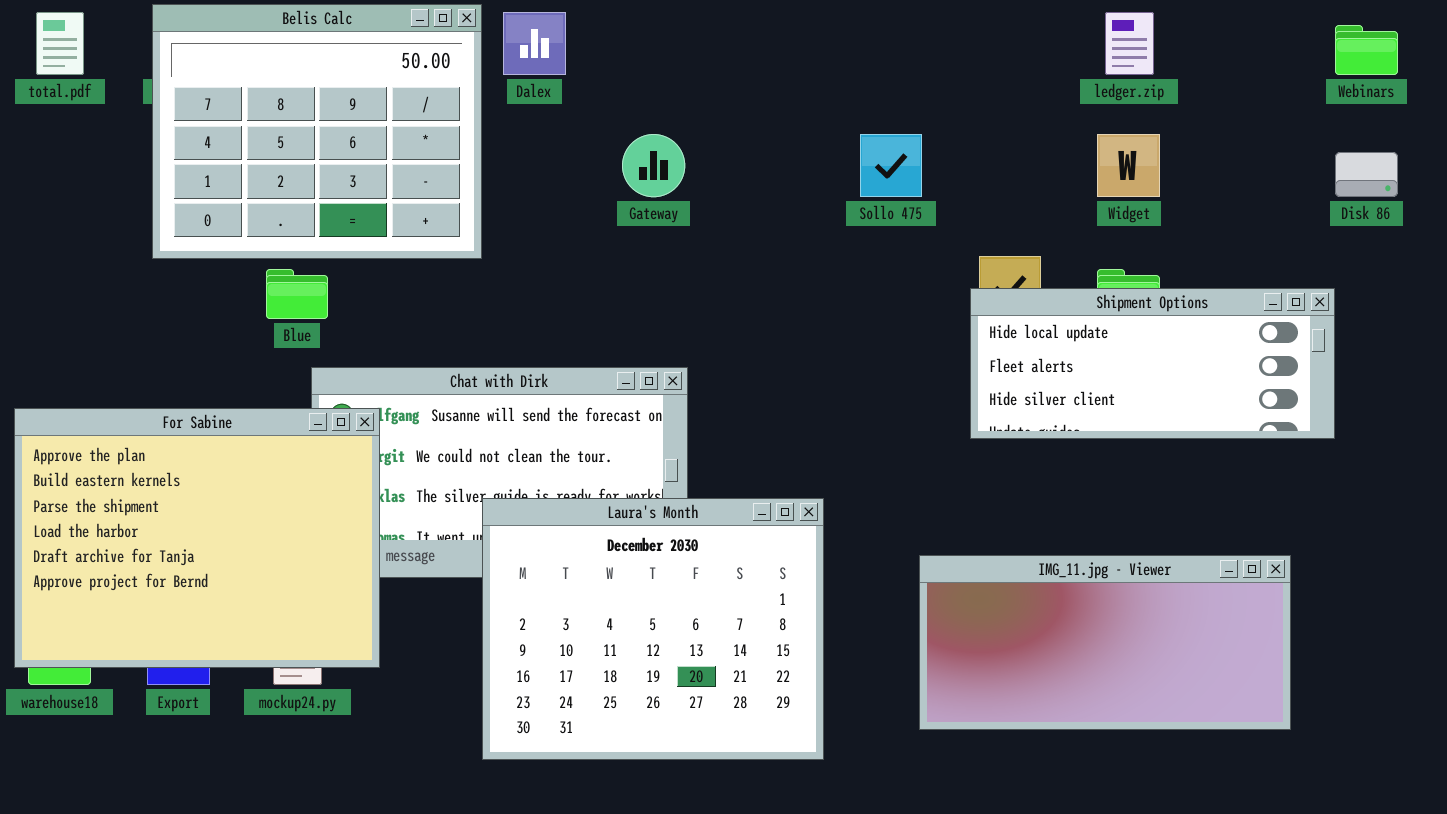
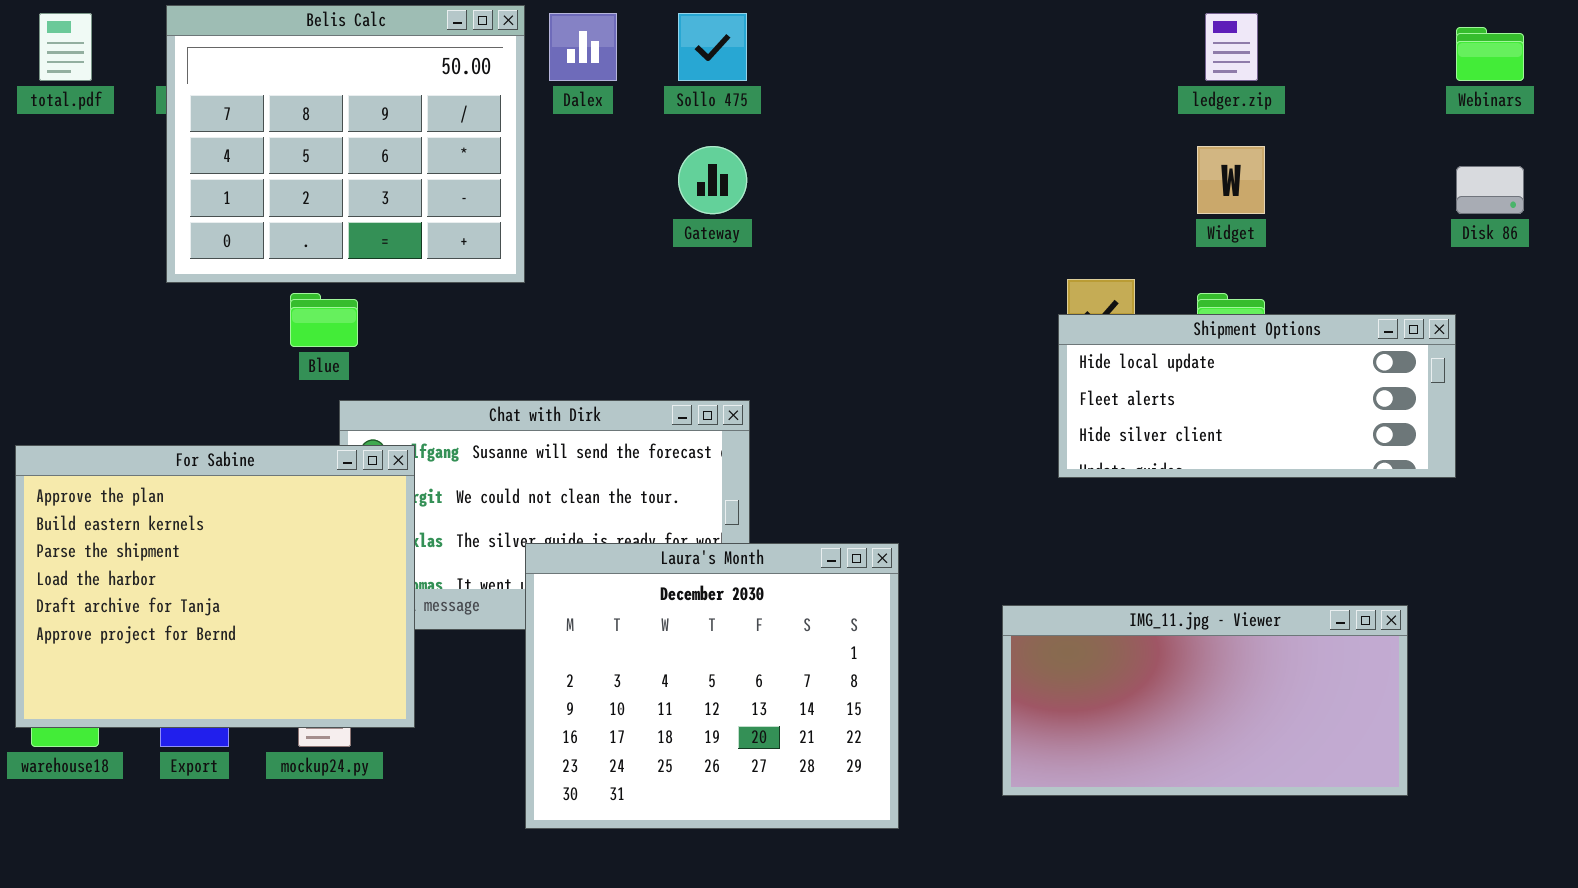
Sollo 475: [860,134,922,197] -> [678,13,747,81], moved

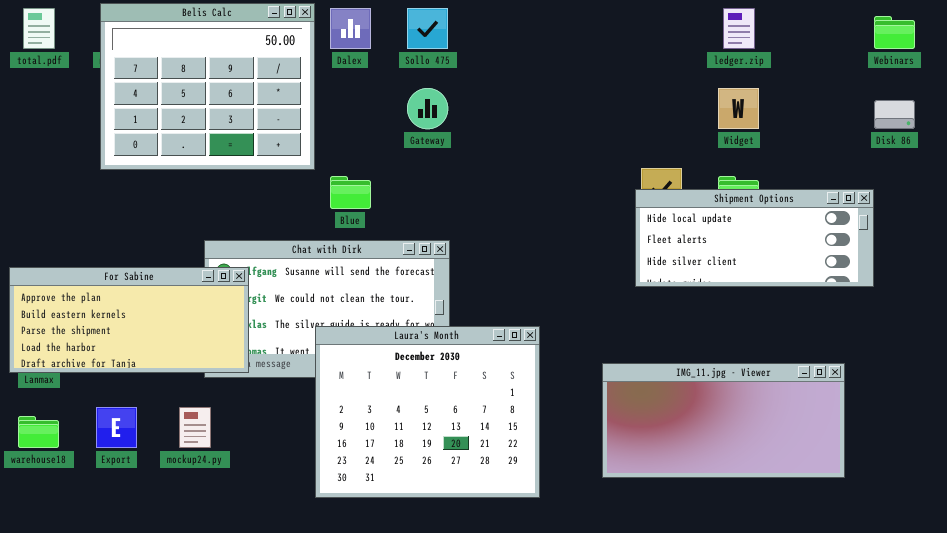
Blue: [290,293,358,347] -> [330,176,371,209], moved
For Sabine: [15,445,415,728] -> [9,267,249,373], resized

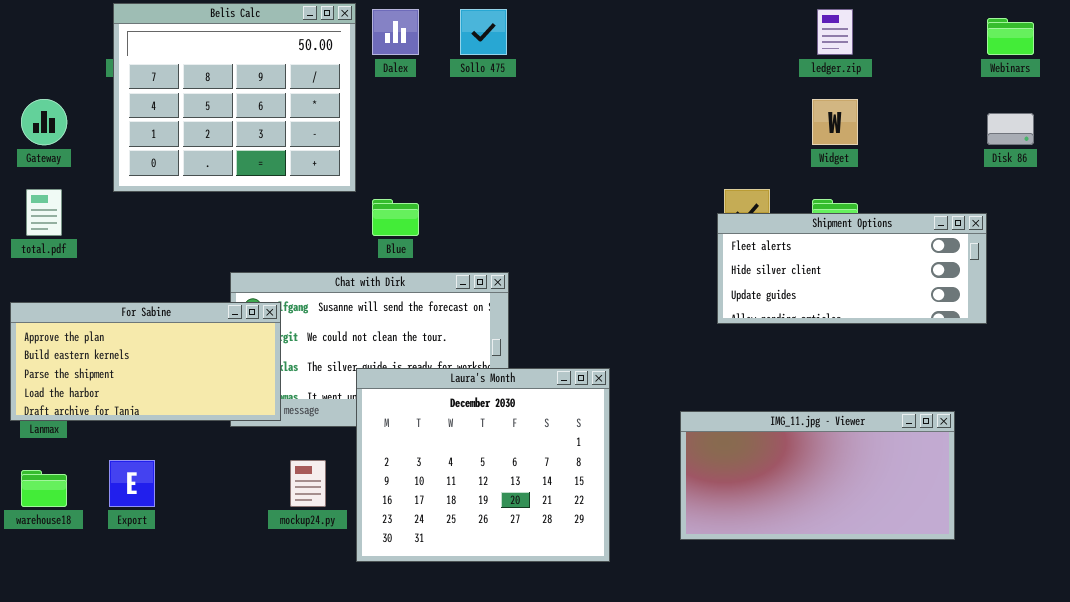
total.pdf: [23,8,55,49] -> [26,189,62,236], moved
Gateway: [407,88,448,129] -> [21,99,67,145], moved
Shipment Options: [635,189,874,287] -> [717,213,987,324], scrolled down 1 row
mockup24.py: [179,407,211,448] -> [290,460,326,507], moved

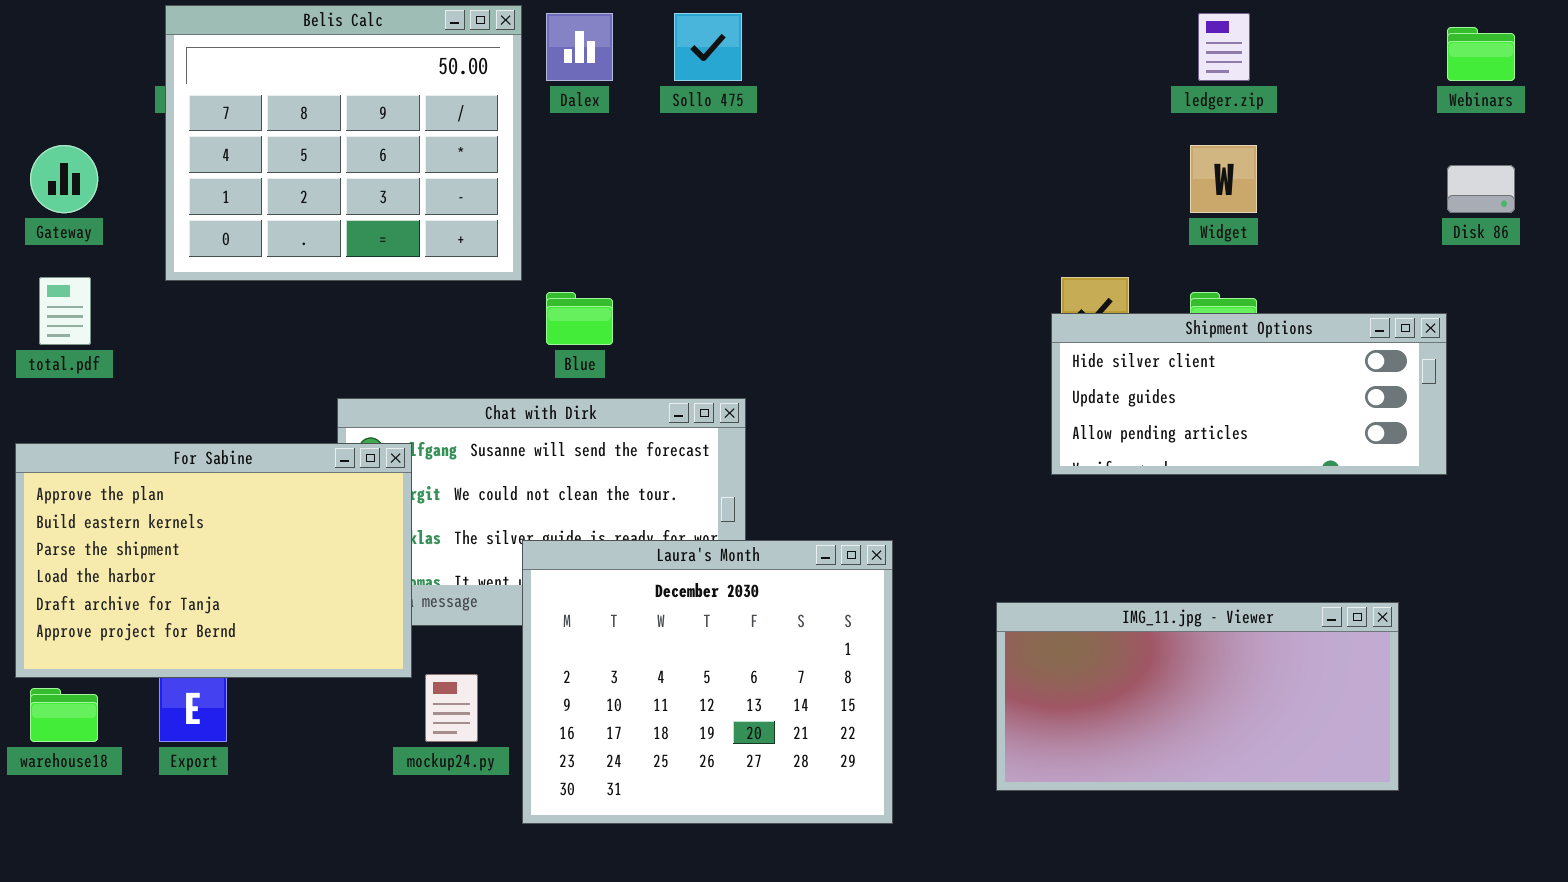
Shipment Options: [717,213,987,324] -> [1051,313,1447,475], scrolled down 1 row
For Sabine: [10,302,281,421] -> [15,443,412,678], resized

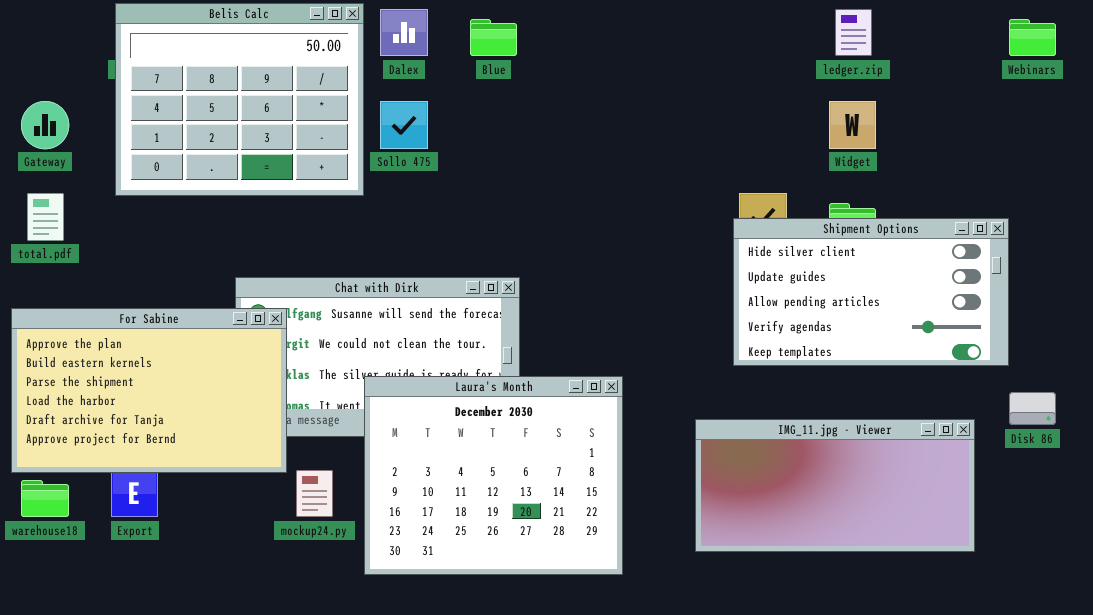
Sollo 475: [674,13,742,81] -> [380,101,428,149], moved
Disk 86: [1447,165,1515,213] -> [1009,392,1056,425], moved
Blue: [546,292,613,345] -> [470,19,517,56], moved
Shipment Options: [1051,313,1447,475] -> [733,218,1009,366], resized

